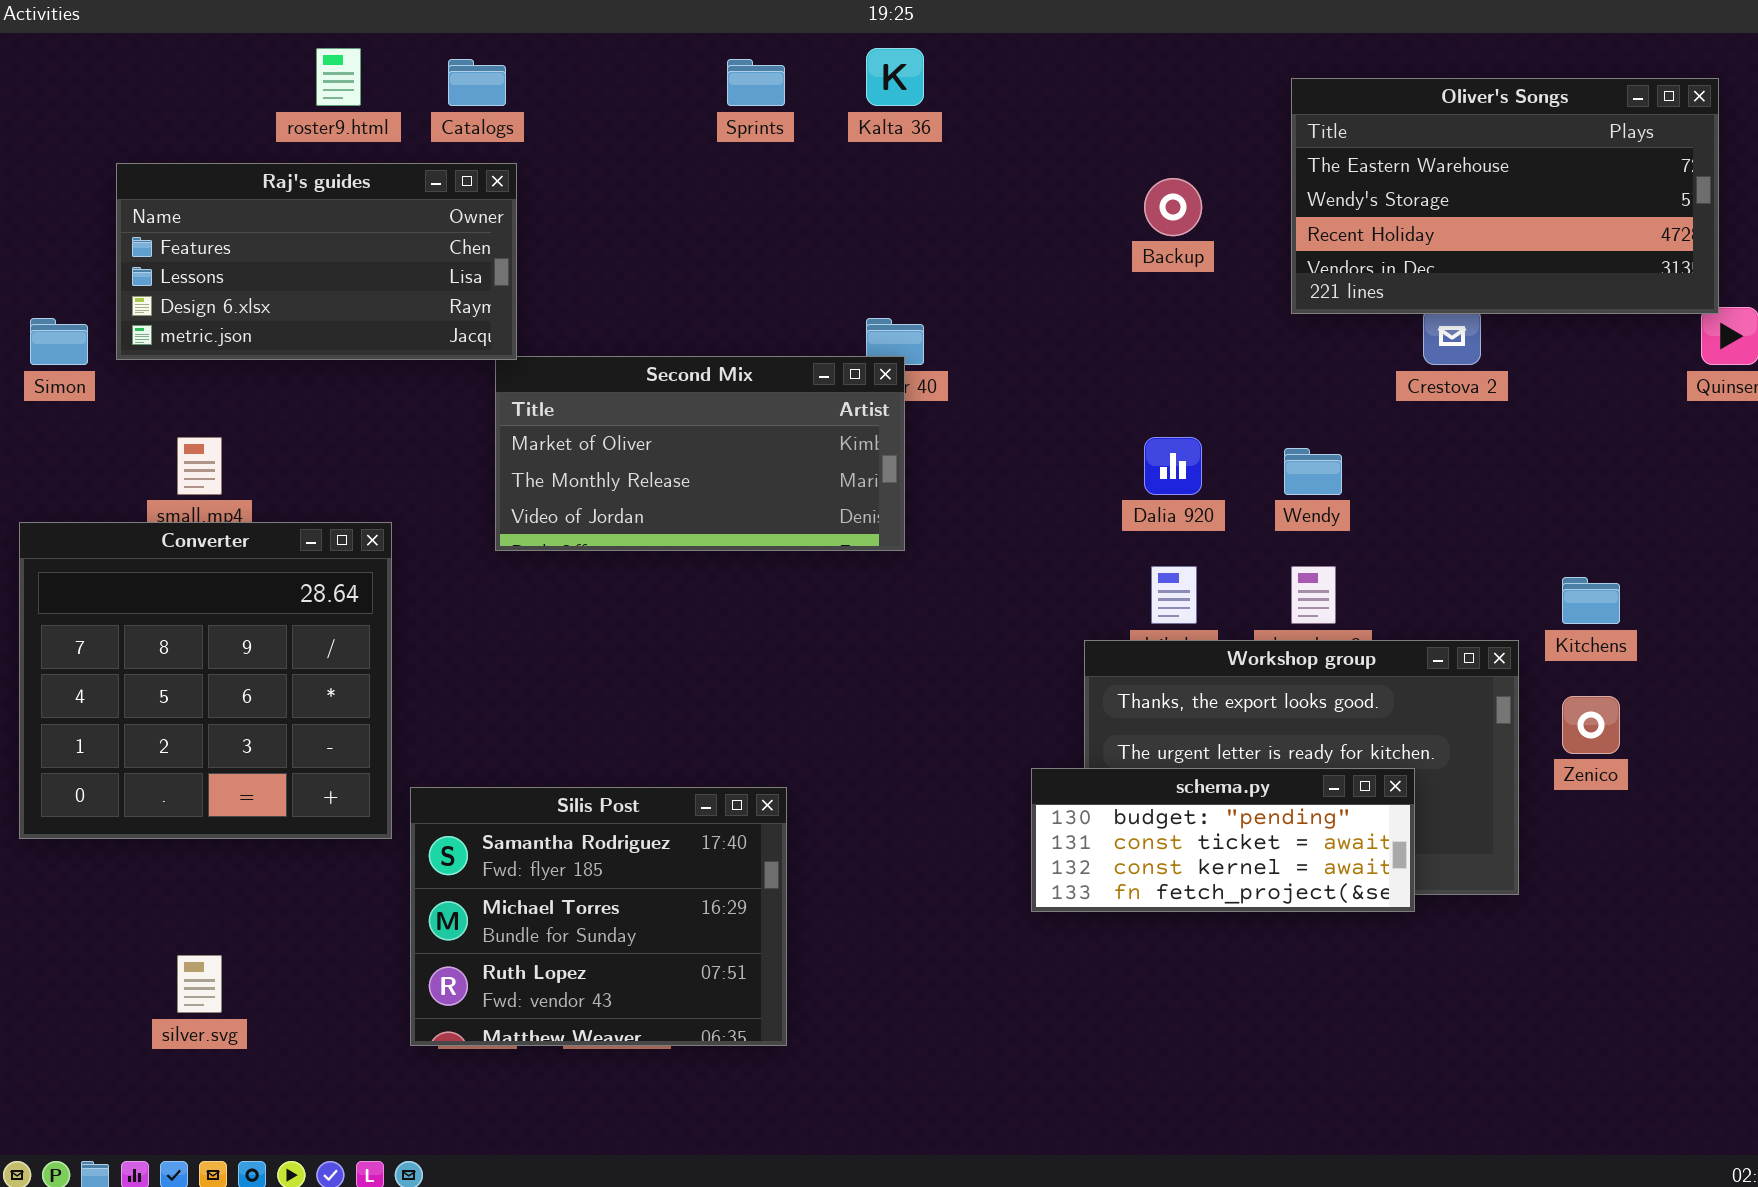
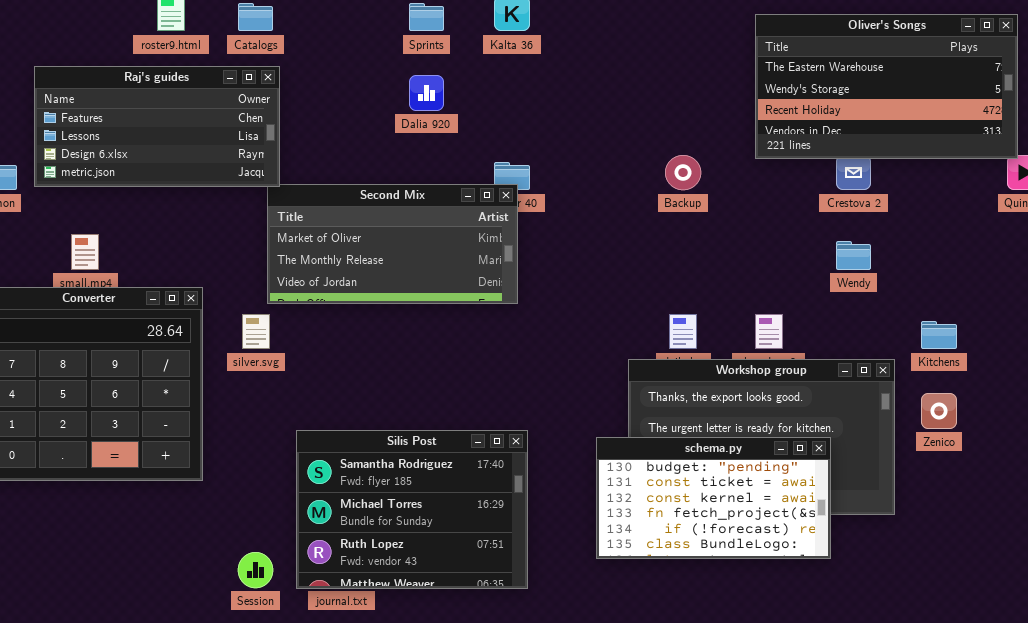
Backup: [1144,178,1202,236] -> [665,155,701,190], moved
Dalia 920: [1144,437,1202,495] -> [409,75,444,111], moved
Wendy: [1284,448,1342,495] -> [836,241,871,270], moved
schema.py: [1031,768,1415,912] -> [596,437,831,559], resized
Silis Post: [410,787,787,1046] -> [296,430,528,589], moved
silver.svg: [177,955,222,1013] -> [242,314,270,349], moved

